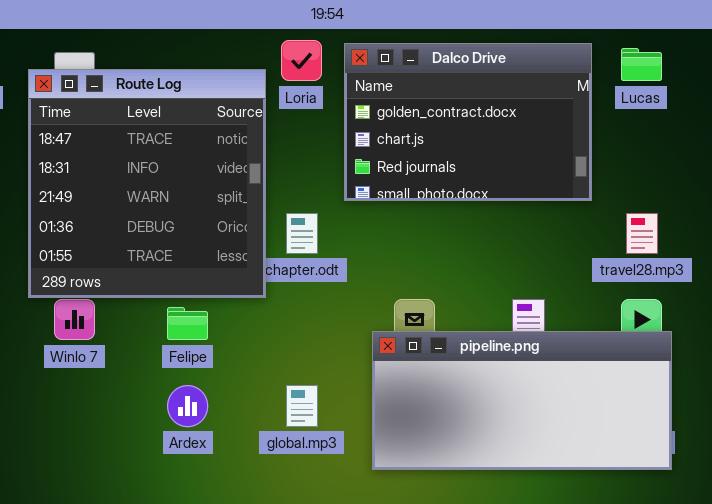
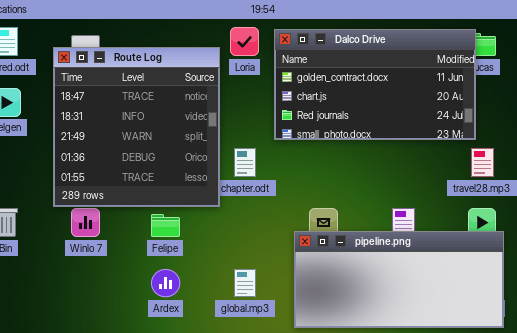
Dalco Drive: [344,43,592,201] -> [274,29,476,140], resized

